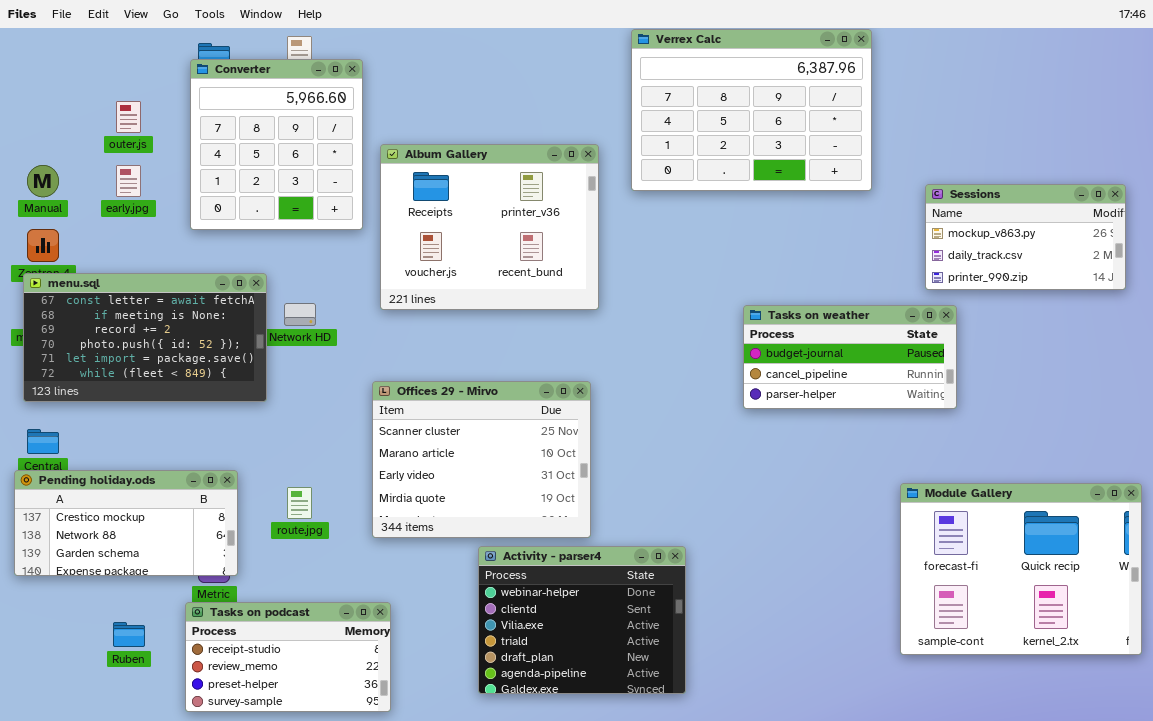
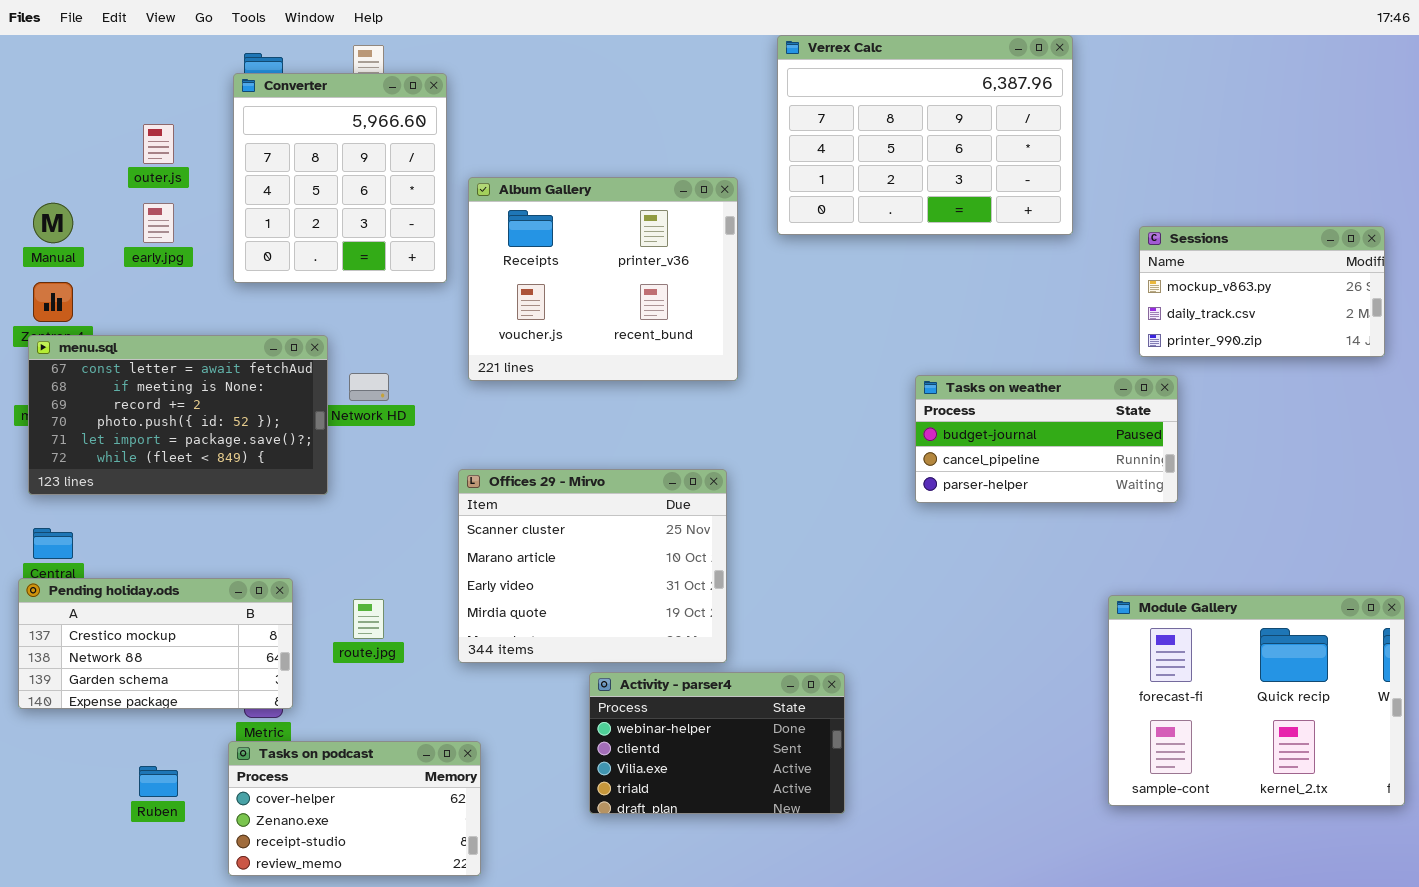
Activity - parser4: [478,546,686,694] -> [589,672,845,814], resized
Tasks on podcast: [185,602,391,712] -> [228,741,481,876], scrolled up 2 rows

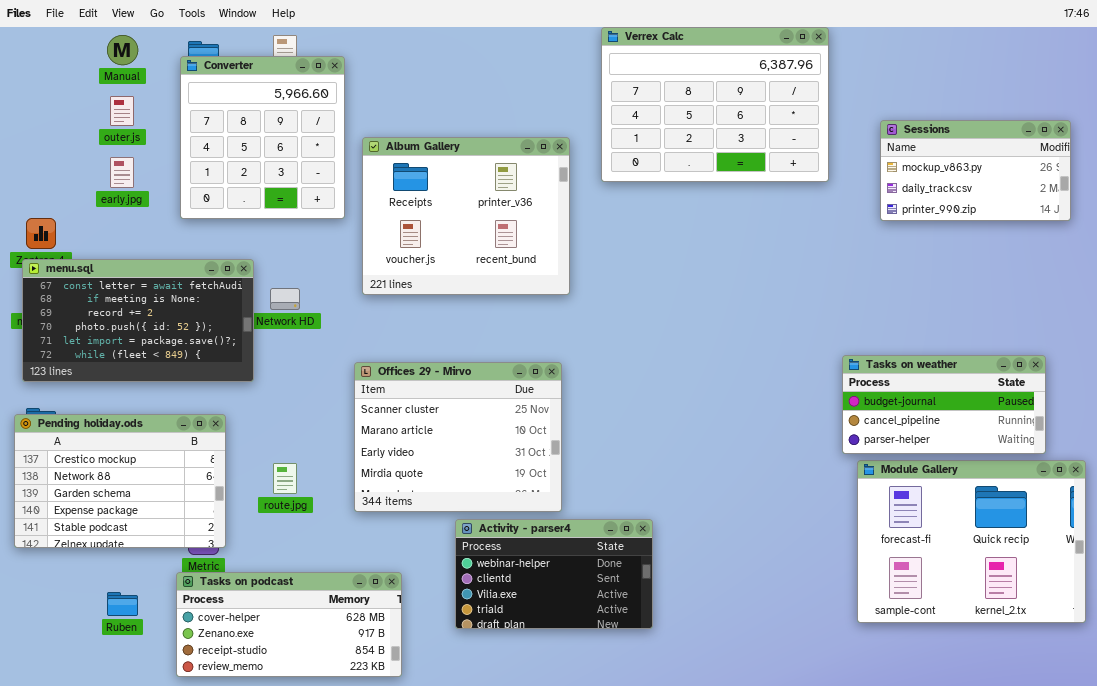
Manual: [33,203,73,243] -> [107,35,138,65], moved
Sessions: [1139,226,1385,357] -> [880,120,1071,221], moved
Tasks on weather: [915,375,1178,503] -> [842,355,1046,454], moved
Pending holiday.ods: [18,578,293,709] -> [14,414,226,548], resized
Tasks on podcast: [228,741,481,876] -> [176,572,402,677], resized

